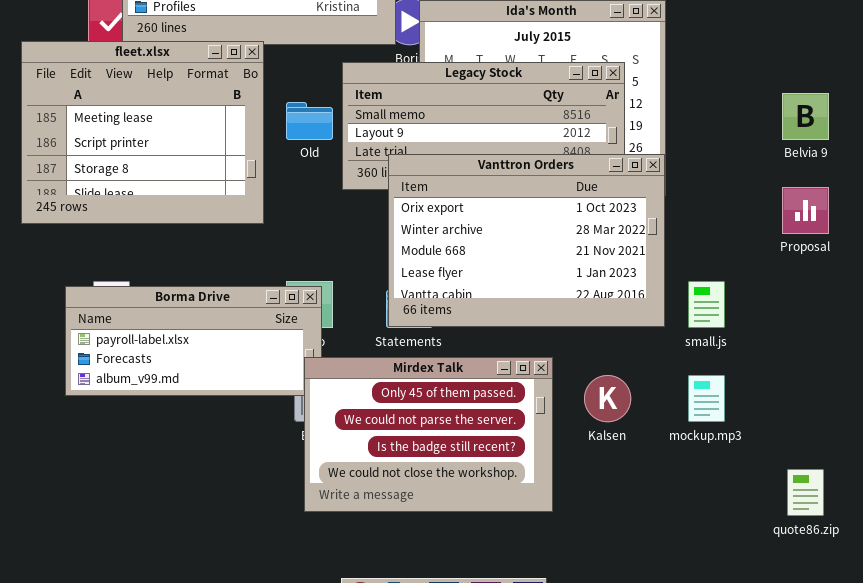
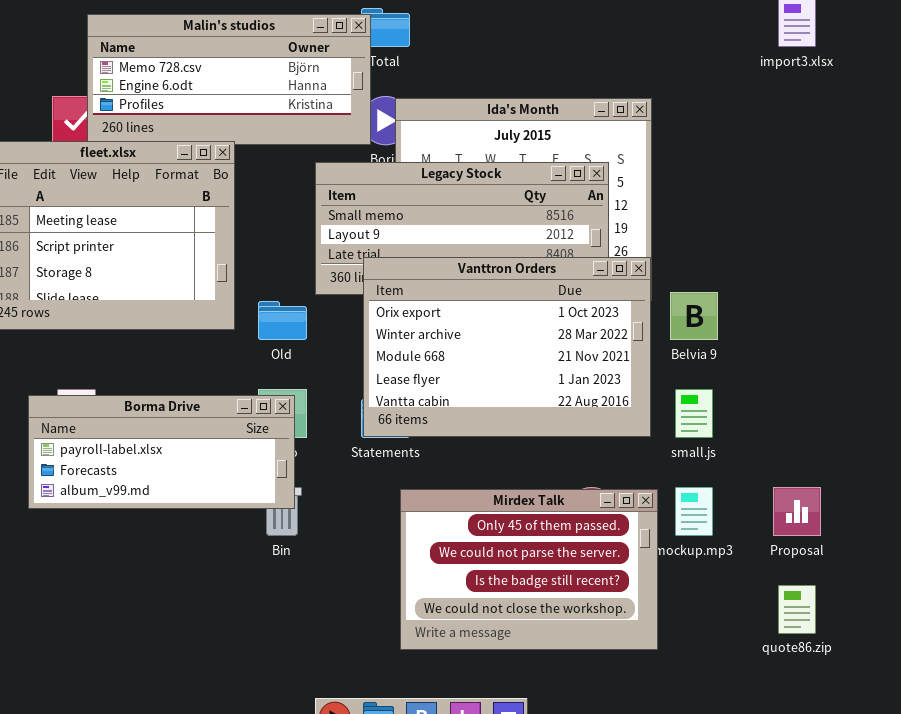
Belvia 9: [782,93,829,140] -> [670,292,718,340], moved
Old: [286,102,333,140] -> [258,301,307,340], moved
Proposal: [782,187,829,234] -> [773,487,821,536], moved
Mirdex Talk: [304,357,553,512] -> [400,489,658,650], moved

